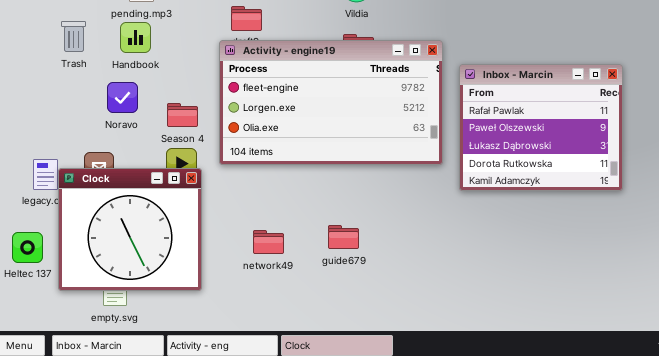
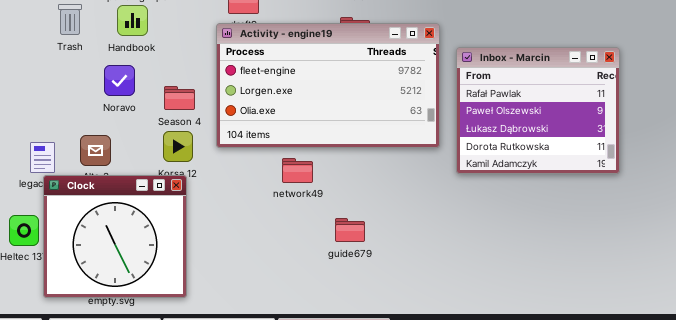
Clock: [58,168,202,291] -> [43,175,187,298], moved
guide679: [328,225,359,249] -> [335,218,365,242], moved
network49: [253,230,284,254] -> [282,158,313,183], moved

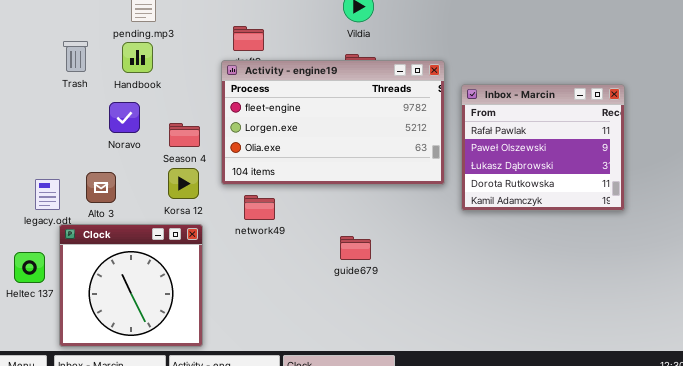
network49: [282,158,313,183] -> [244,195,275,220], moved
Clock: [43,175,187,298] -> [59,224,203,347], moved
guide679: [335,218,365,242] -> [340,236,371,260], moved

